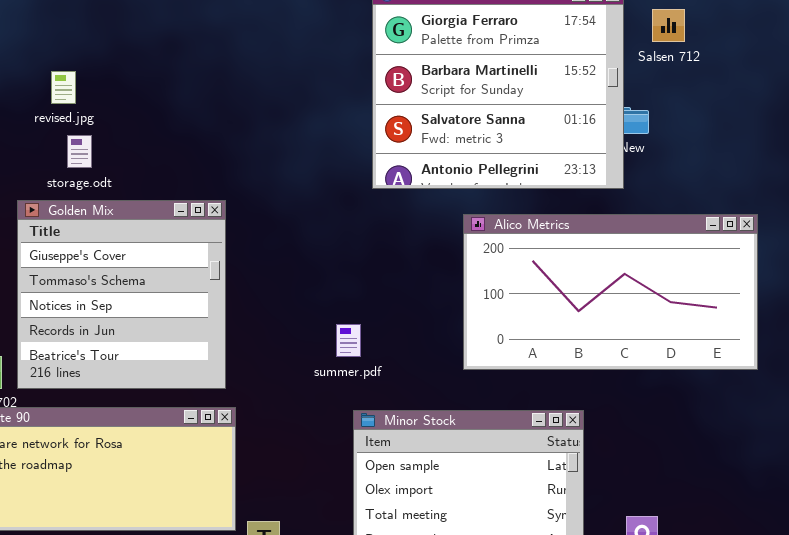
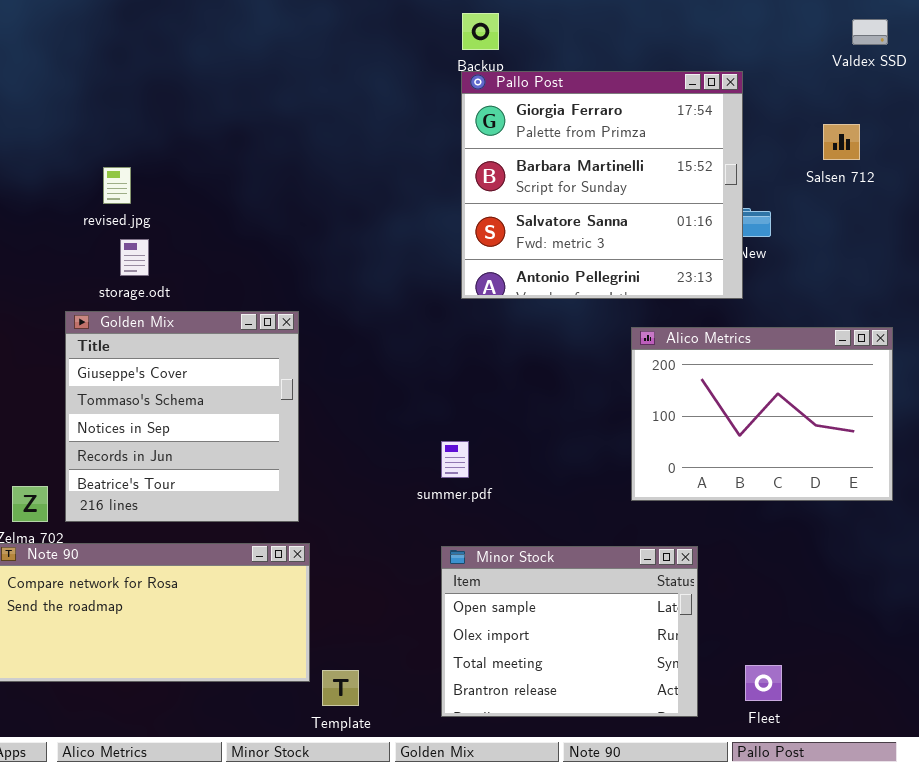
Salsen 712: [652,9,685,42] -> [823,124,860,160], moved
Alico Metrics: [463,214,758,370] -> [631,327,893,501], resized
summer.pdf: [336,324,361,357] -> [441,441,469,478], moved

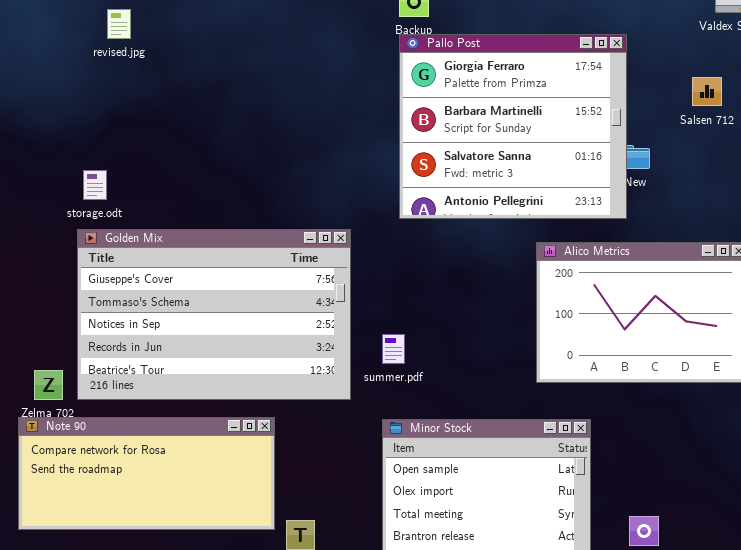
revised.jpg: [103,167,131,204] -> [107,9,131,39], moved
storage.odt: [120,239,149,276] -> [83,170,107,200], moved
Golden Mix: [65,311,299,522] -> [77,229,351,400], resized

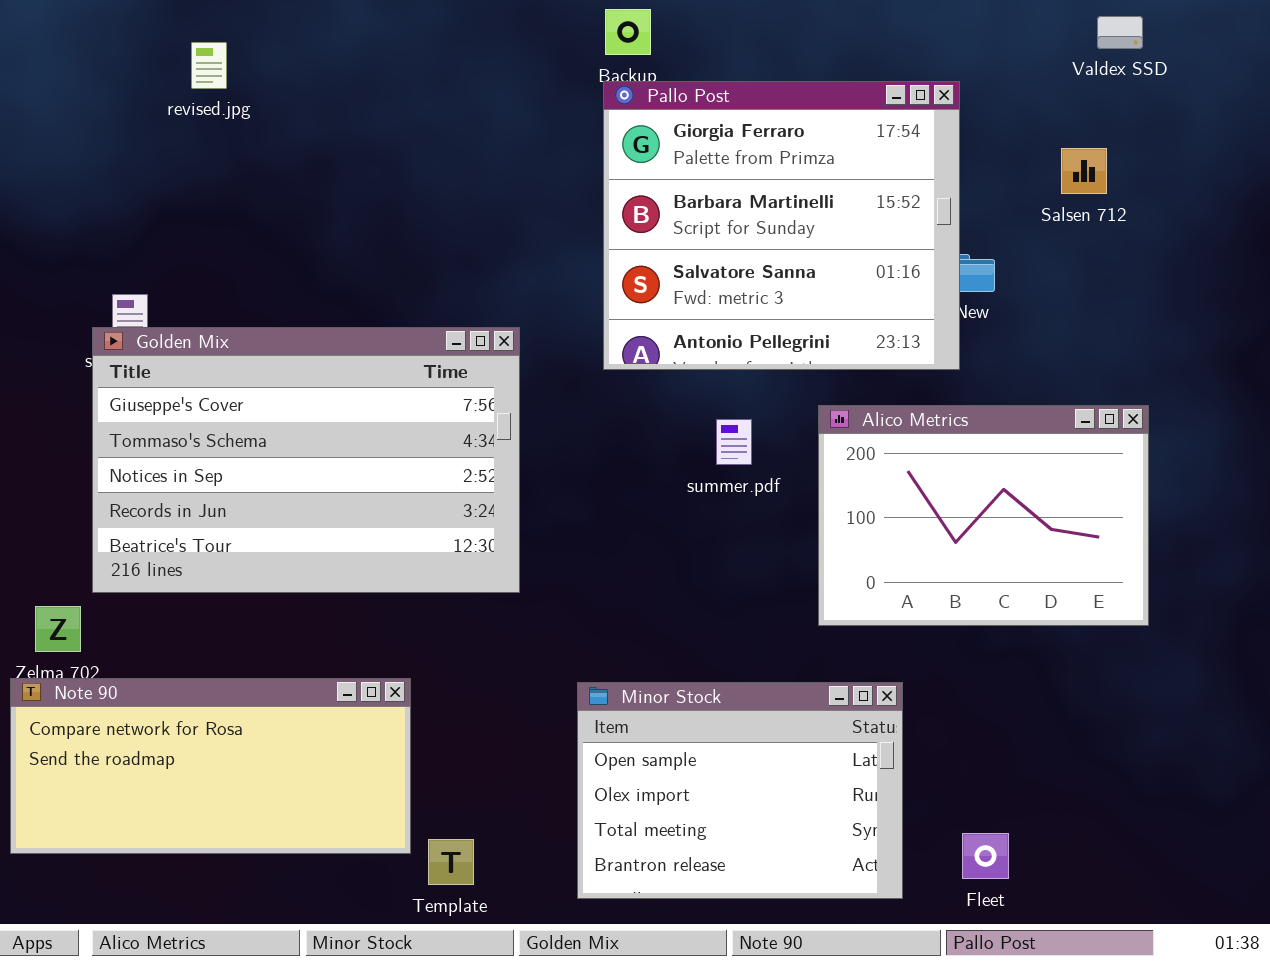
revised.jpg: [107,9,131,39] -> [191,42,227,89], moved
Golden Mix: [77,229,351,400] -> [92,327,520,593], moved
summer.pdf: [382,334,405,364] -> [716,419,752,465], moved

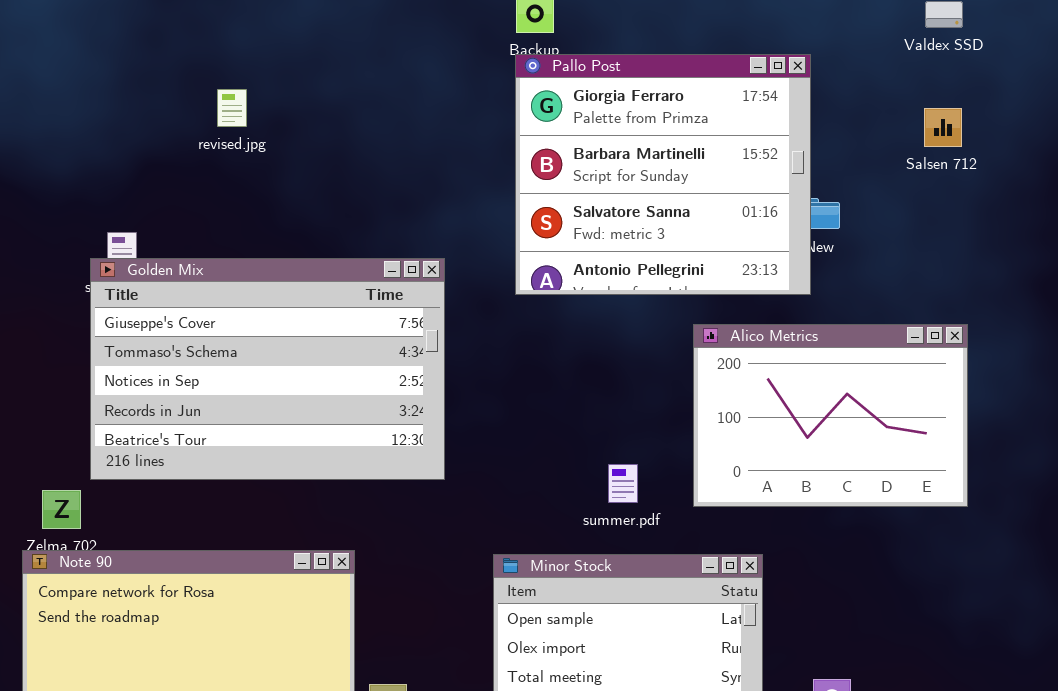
revised.jpg: [191,42,227,89] -> [217,89,247,127], moved
Salsen 712: [1061,148,1107,194] -> [924,108,962,147], moved
summer.pdf: [716,419,752,465] -> [608,464,638,503], moved

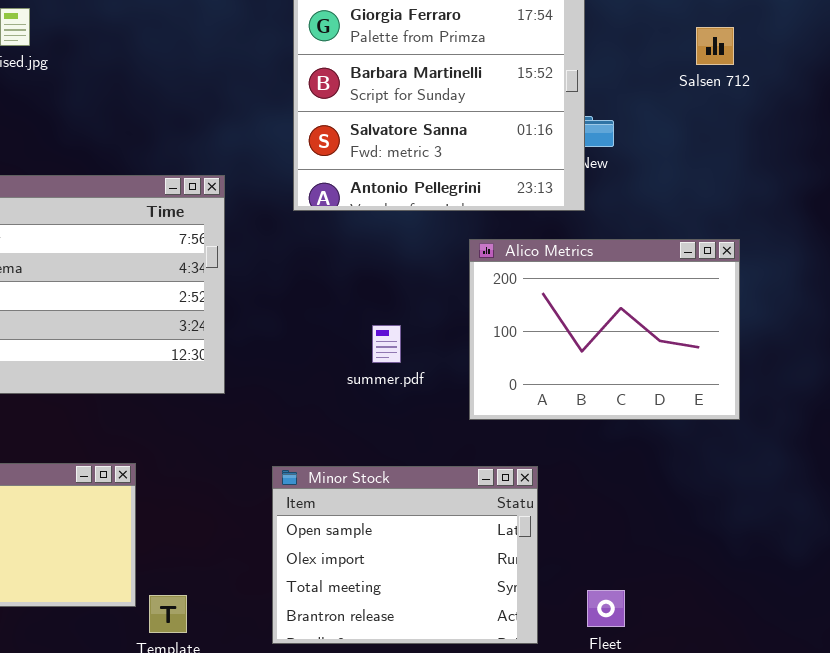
summer.pdf: [608,464,638,503] -> [372,325,401,363], moved

